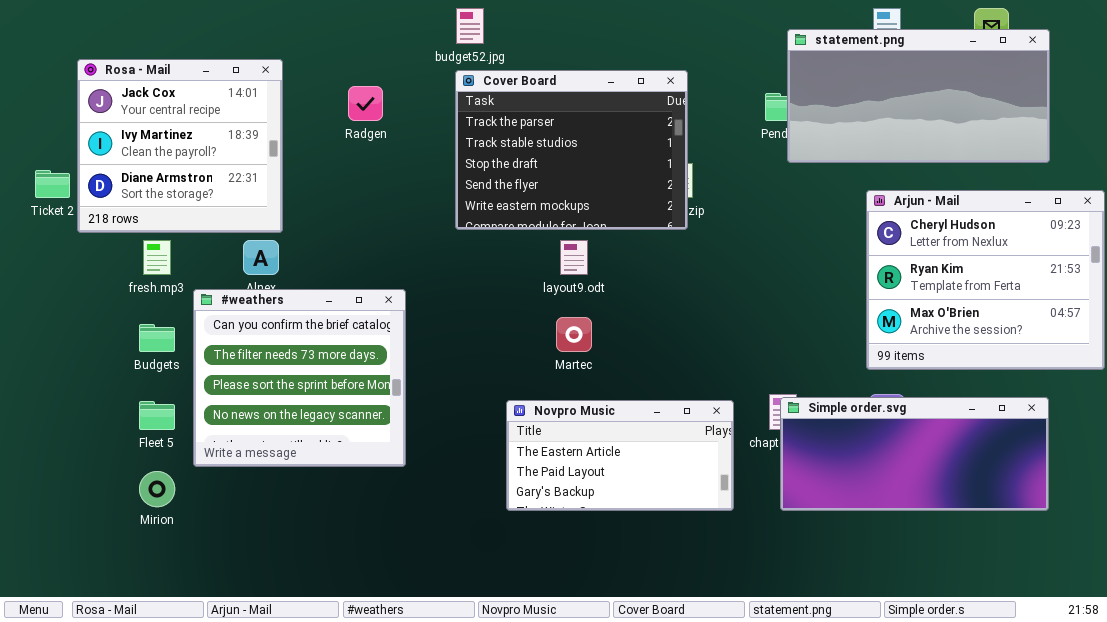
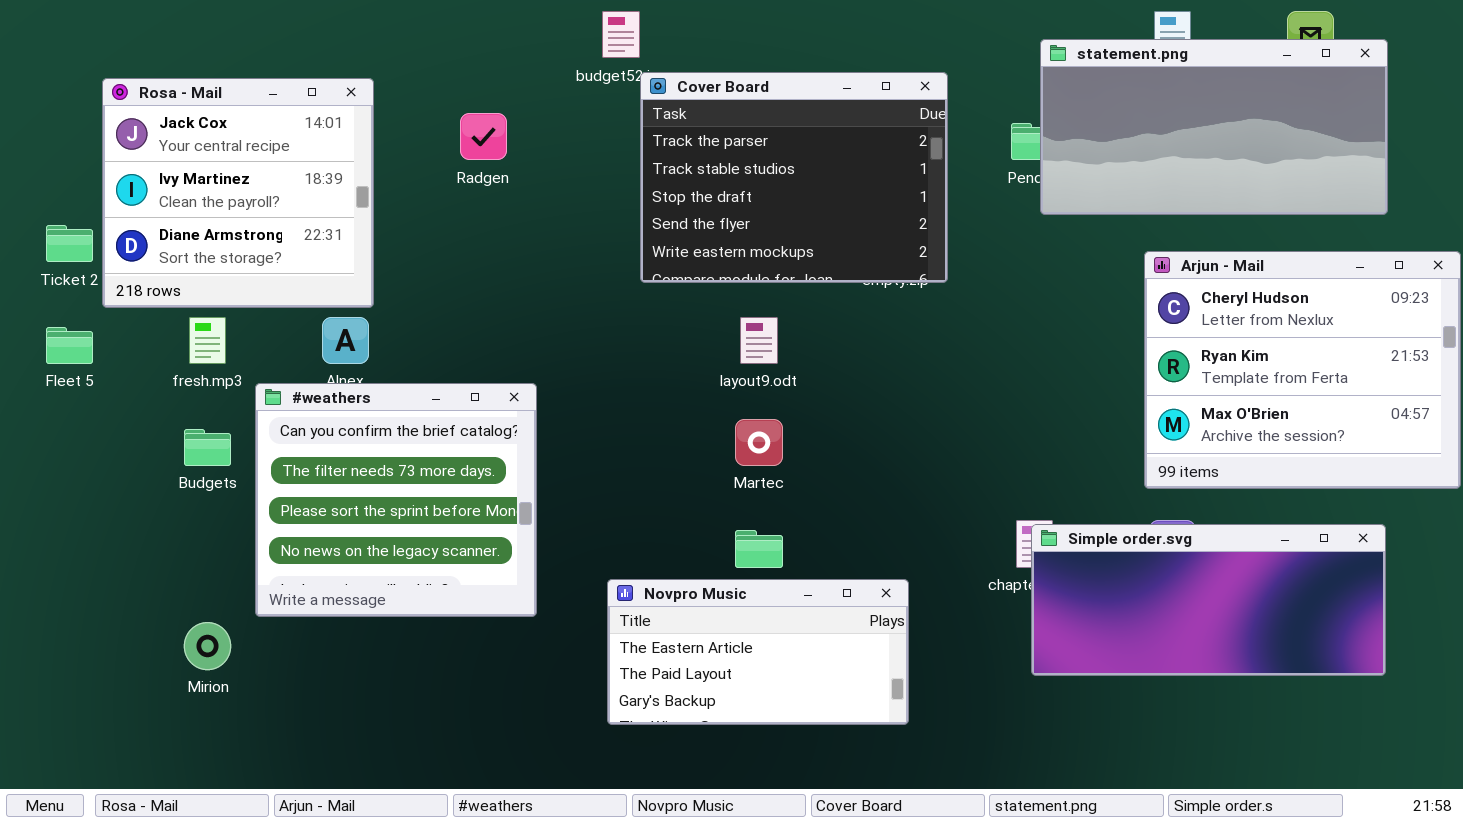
Cover Board: [455,70,688,230] -> [640,72,948,283], moved
Novpro Music: [506,400,734,511] -> [607,579,909,725], moved
Fleet 5: [139,401,175,430] -> [46,327,93,364], moved

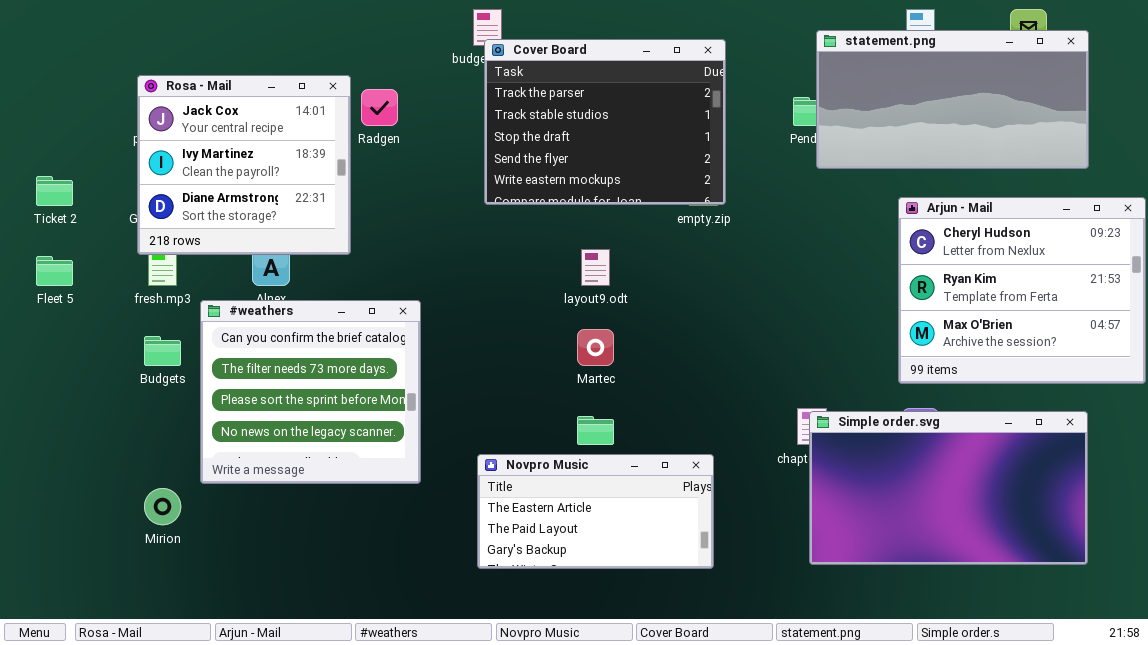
Cover Board: [640,72,948,283] -> [484,39,726,205], moved
Rosa - Mail: [102,78,374,308] -> [137,75,351,255], moved
Simple order.svg: [1031,524,1386,676] -> [809,411,1088,565], resized

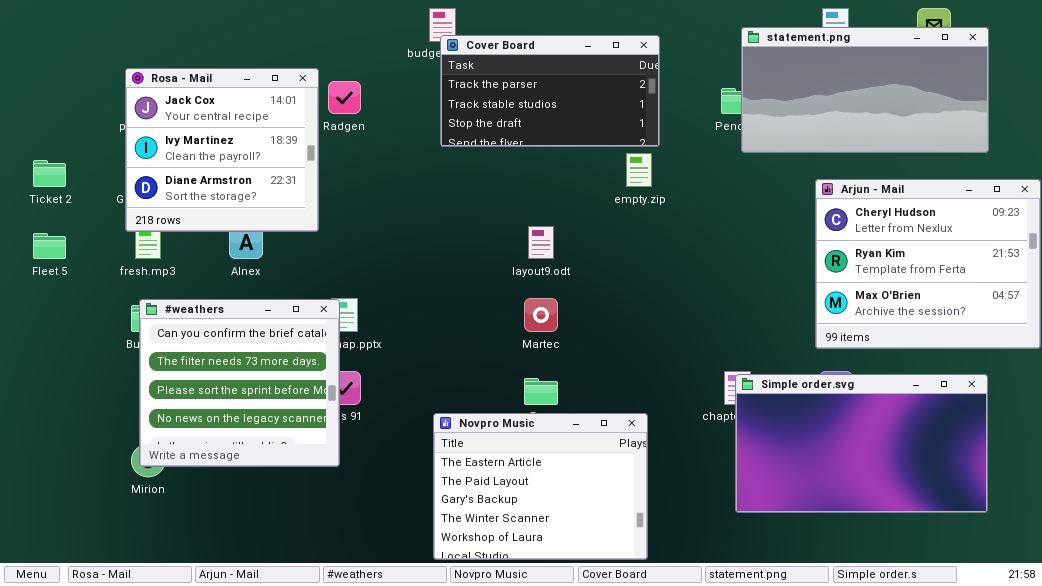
Cover Board: [484,39,726,205] -> [440,35,660,147], resized
#weathers: [200,300,421,484] -> [139,299,340,467], moved
Novpro Music: [477,454,714,569] -> [433,413,648,560], resized

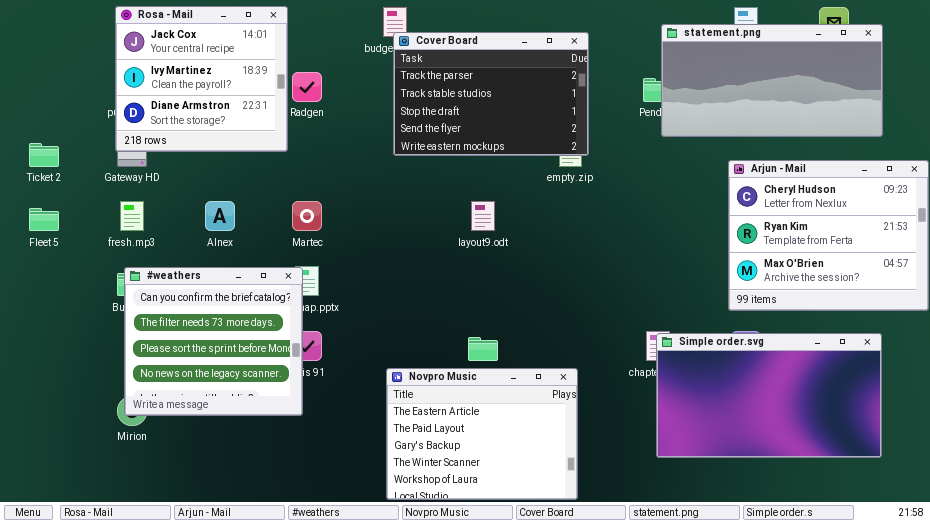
Cover Board: [440,35,660,147] -> [393,32,589,156], resized
Rosa - Mail: [125,68,319,232] -> [115,6,288,152], moved
Martec: [524,298,558,332] -> [292,201,322,231], moved

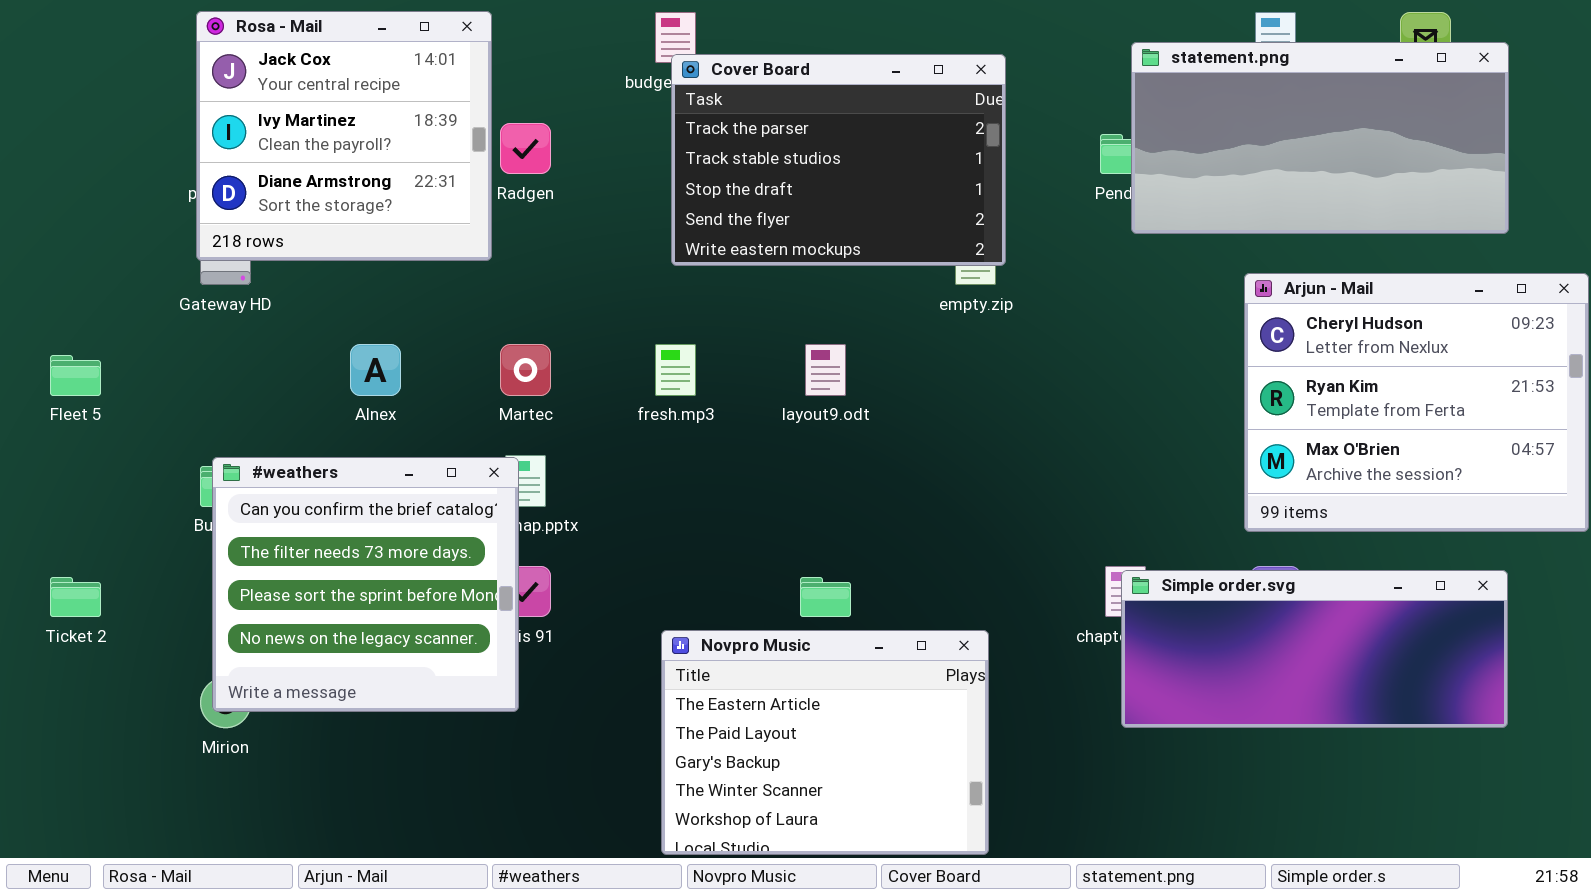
Ticket 2: [29,143,59,167] -> [50,577,101,617], moved
fresh.mp3: [120,201,144,231] -> [655,344,696,396], moved
Simple order.svg: [656,333,882,458] -> [1121,570,1508,728], resized

